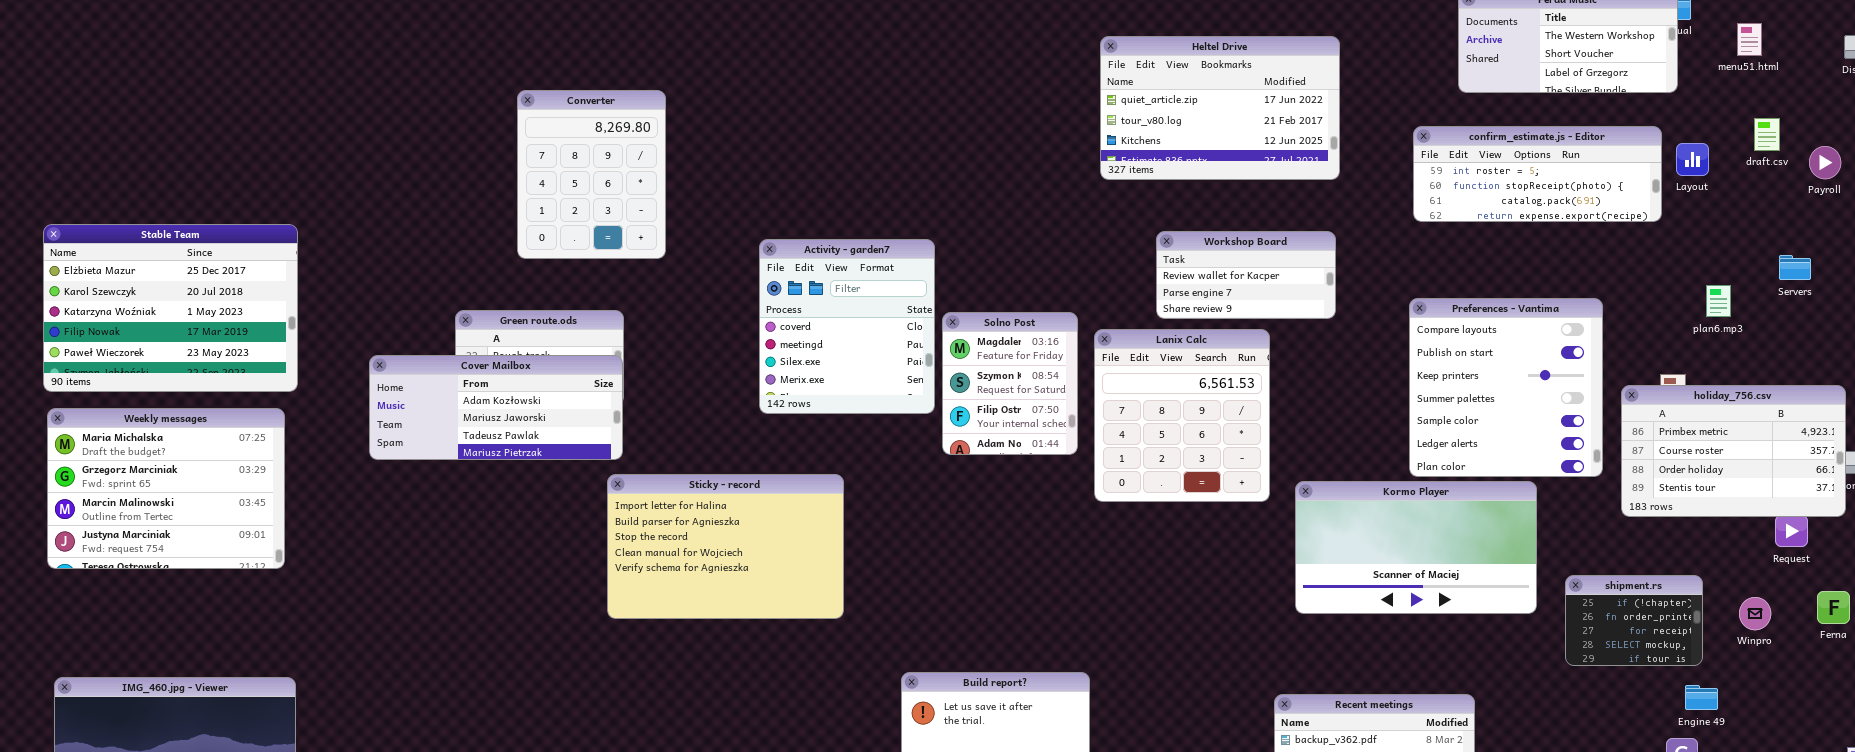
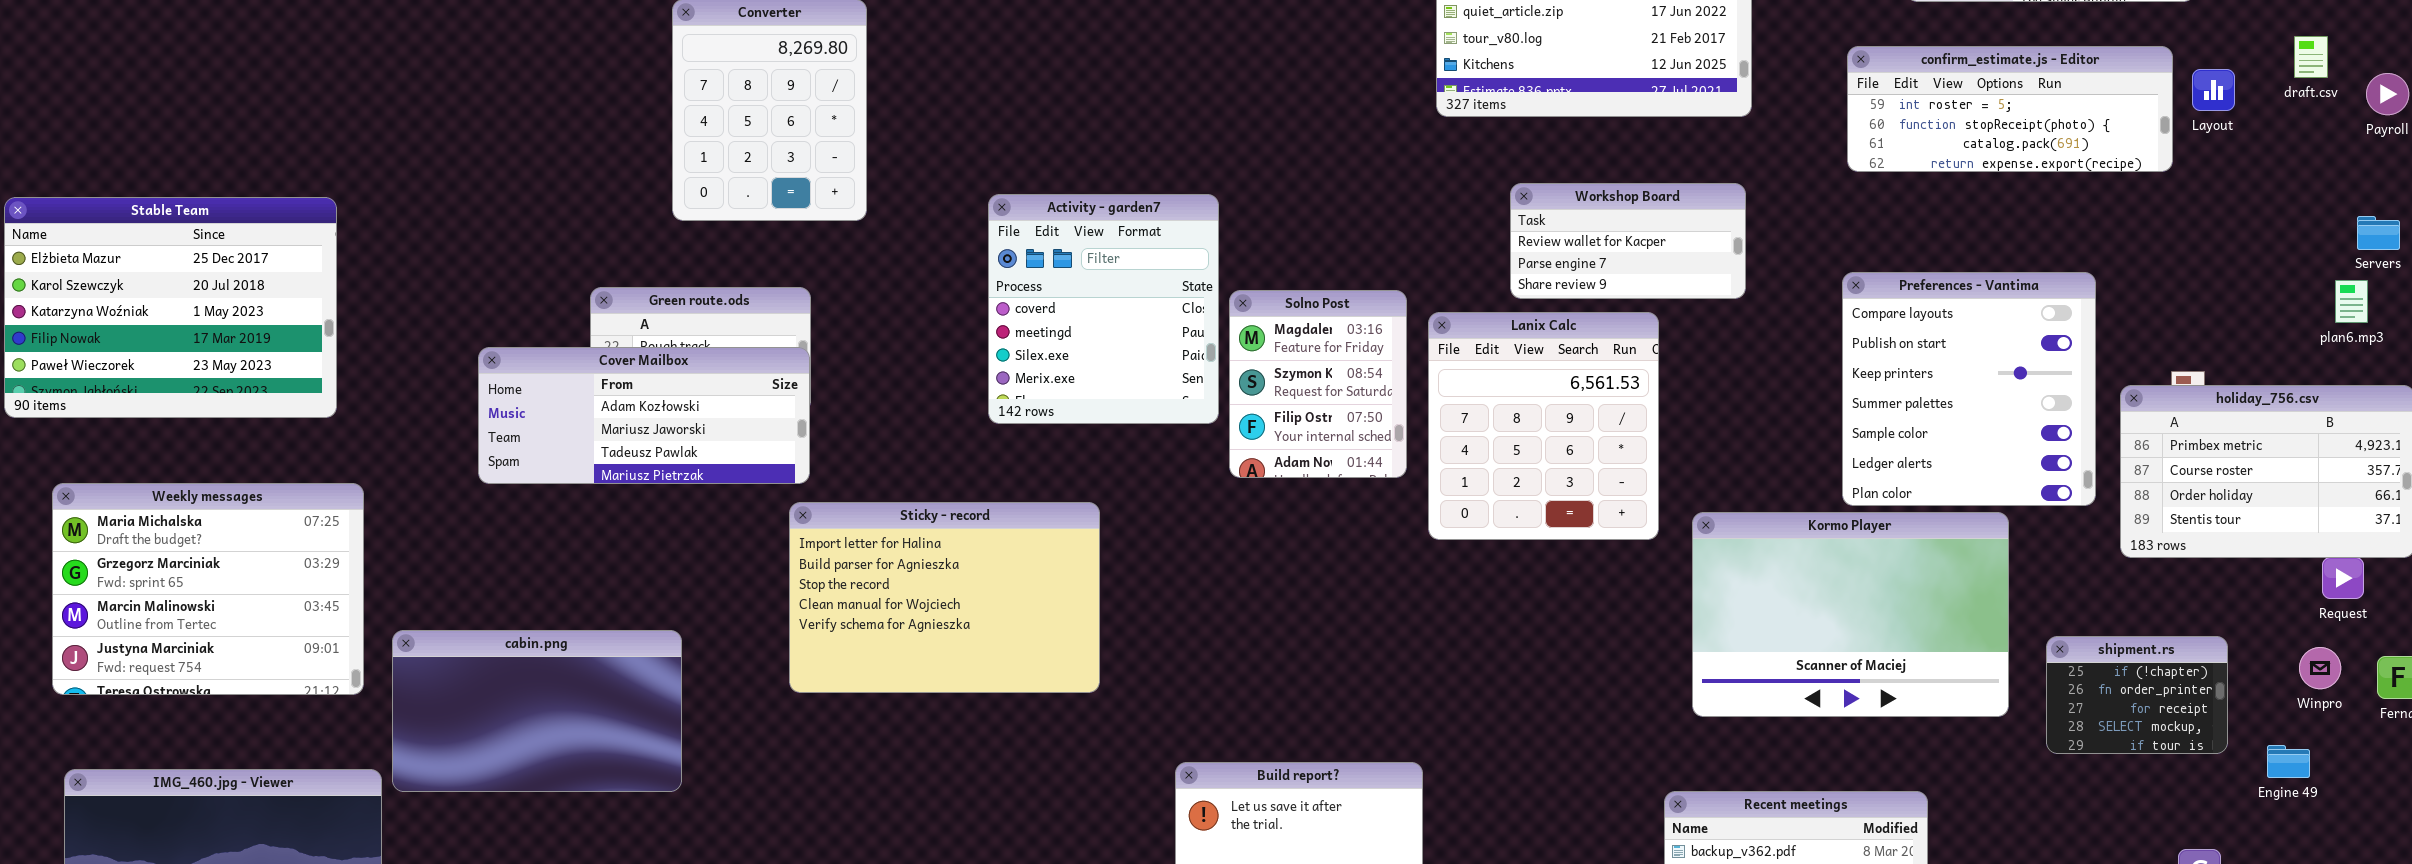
Stable Team: [43,224,298,392] -> [4,197,337,418], moved
Servers: [1779,255,1811,280] -> [2357,216,2400,250], moved
plan6.mp3: [1706,285,1731,317] -> [2335,280,2368,323], moved
Weekly messages: [47,408,285,569] -> [52,483,364,695], moved
Kormo Player: [1295,481,1537,614] -> [1692,512,2009,717], resized
cabin.png: none -> [392,630,682,792], opened
Winpro: [1739,597,1771,630] -> [2299,647,2341,689], moved
Engine 49: [1685,685,1718,710] -> [2267,745,2310,778], moved

